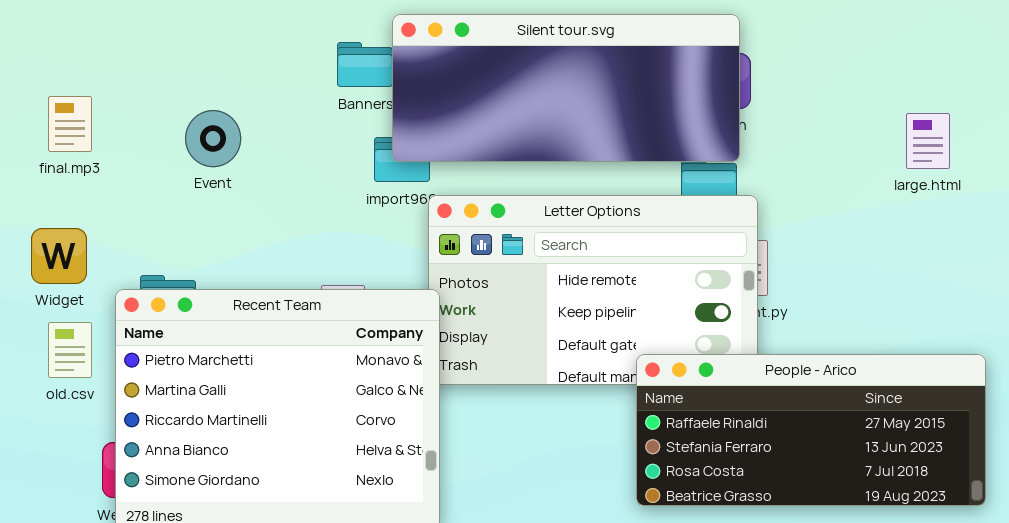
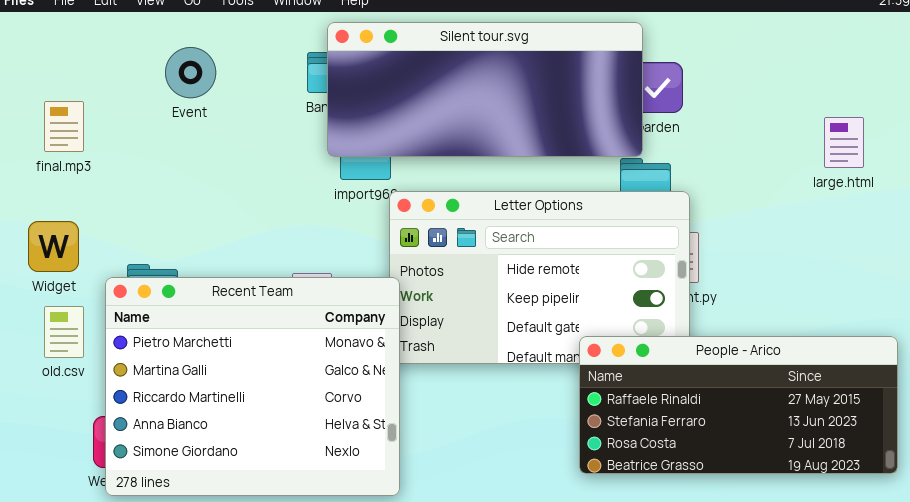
Silent tour.svg: [392,14,740,162] -> [327,22,643,157], moved
Event: [185,110,241,167] -> [165,47,216,98], moved

